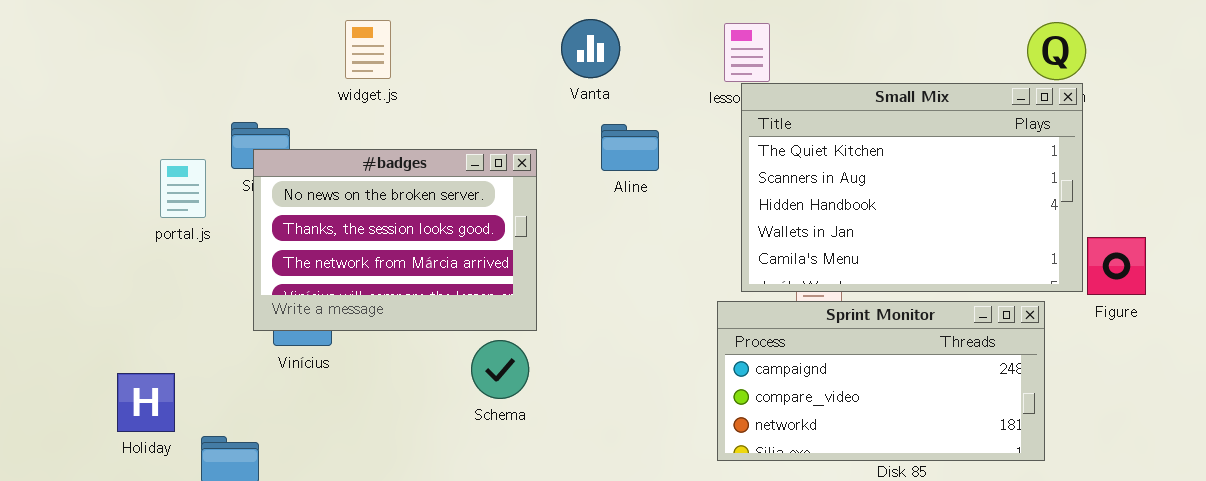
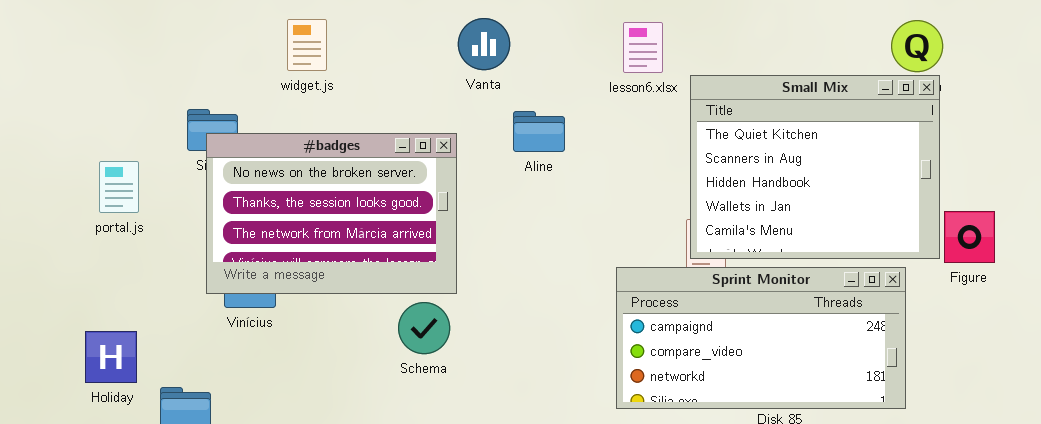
Vanta: [561,19,620,78] -> [458,18,510,70], moved
Small Mix: [741,83,1083,292] -> [690,75,940,259], resized
portal.js: [160,159,206,218] -> [99,161,139,213], moved

